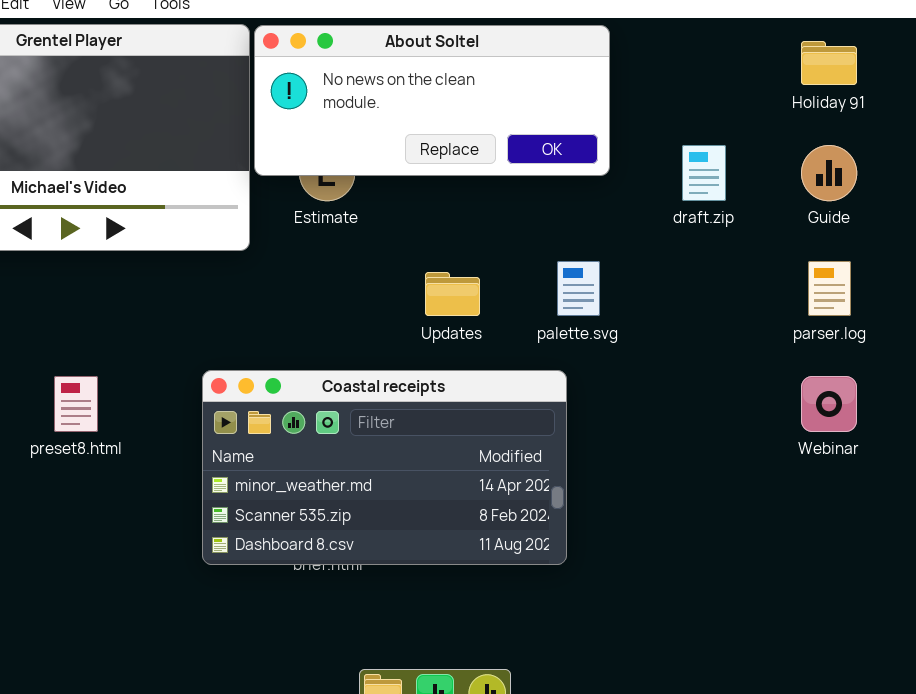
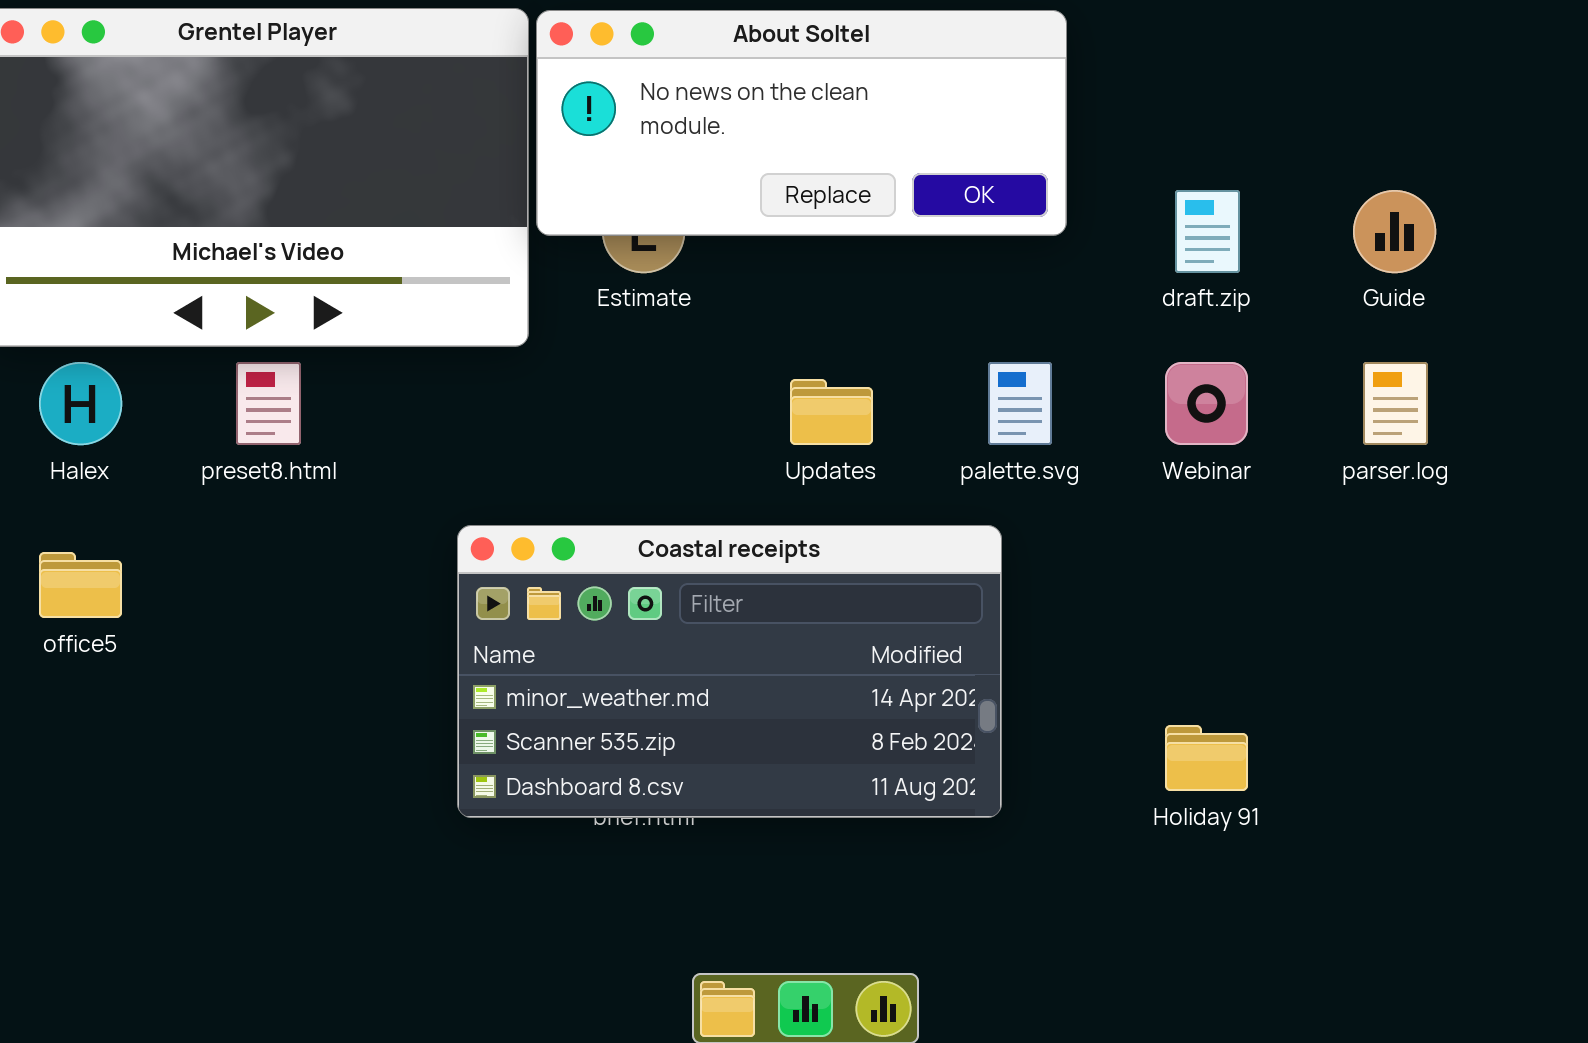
Holiday 91: [801,41,857,85] -> [1165,725,1248,791], moved
preset8.html: [54,376,98,432] -> [236,362,301,445], moved
Webinar: [801,376,857,432] -> [1165,362,1248,445], moved

